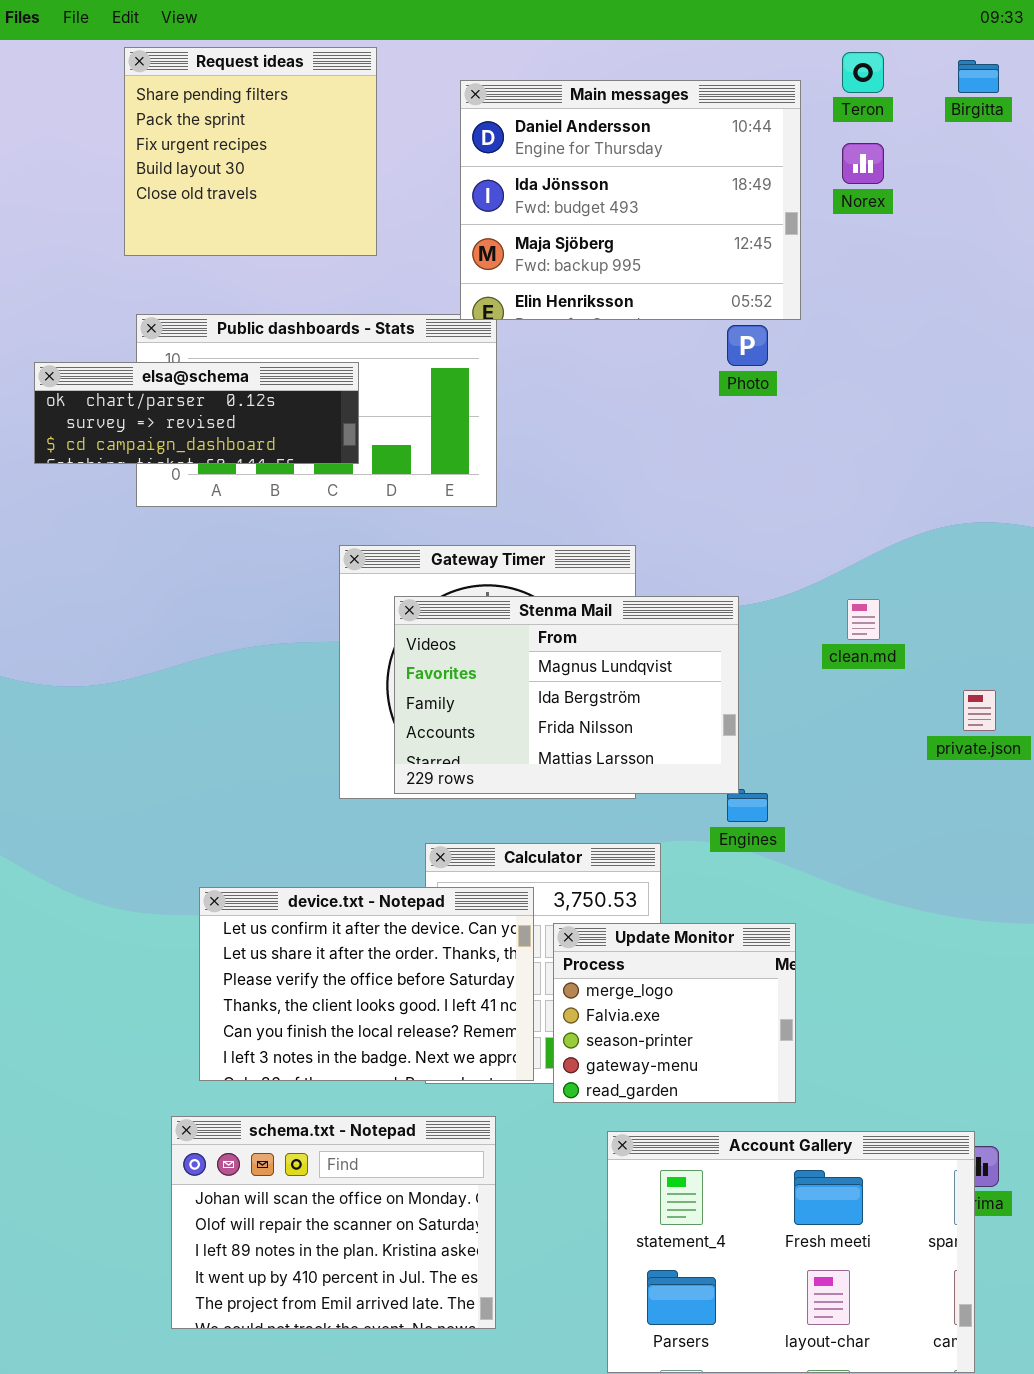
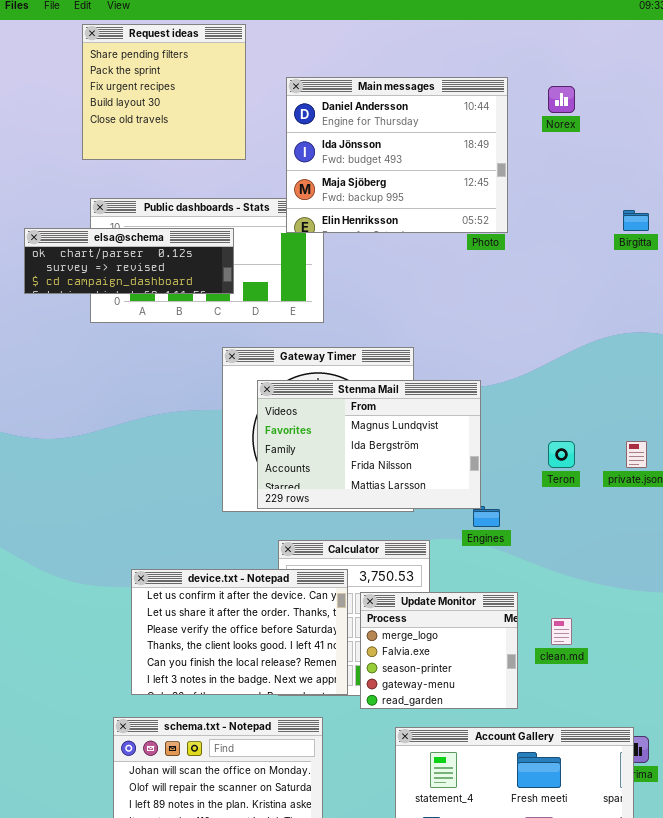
Teron: [842,52,884,93] -> [548,441,575,468], moved
Birgitta: [958,60,999,93] -> [623,210,649,231], moved
Main messages: [460,80,801,320] -> [286,77,508,233], moved
clean.md: [847,599,880,640] -> [551,618,572,645], moved

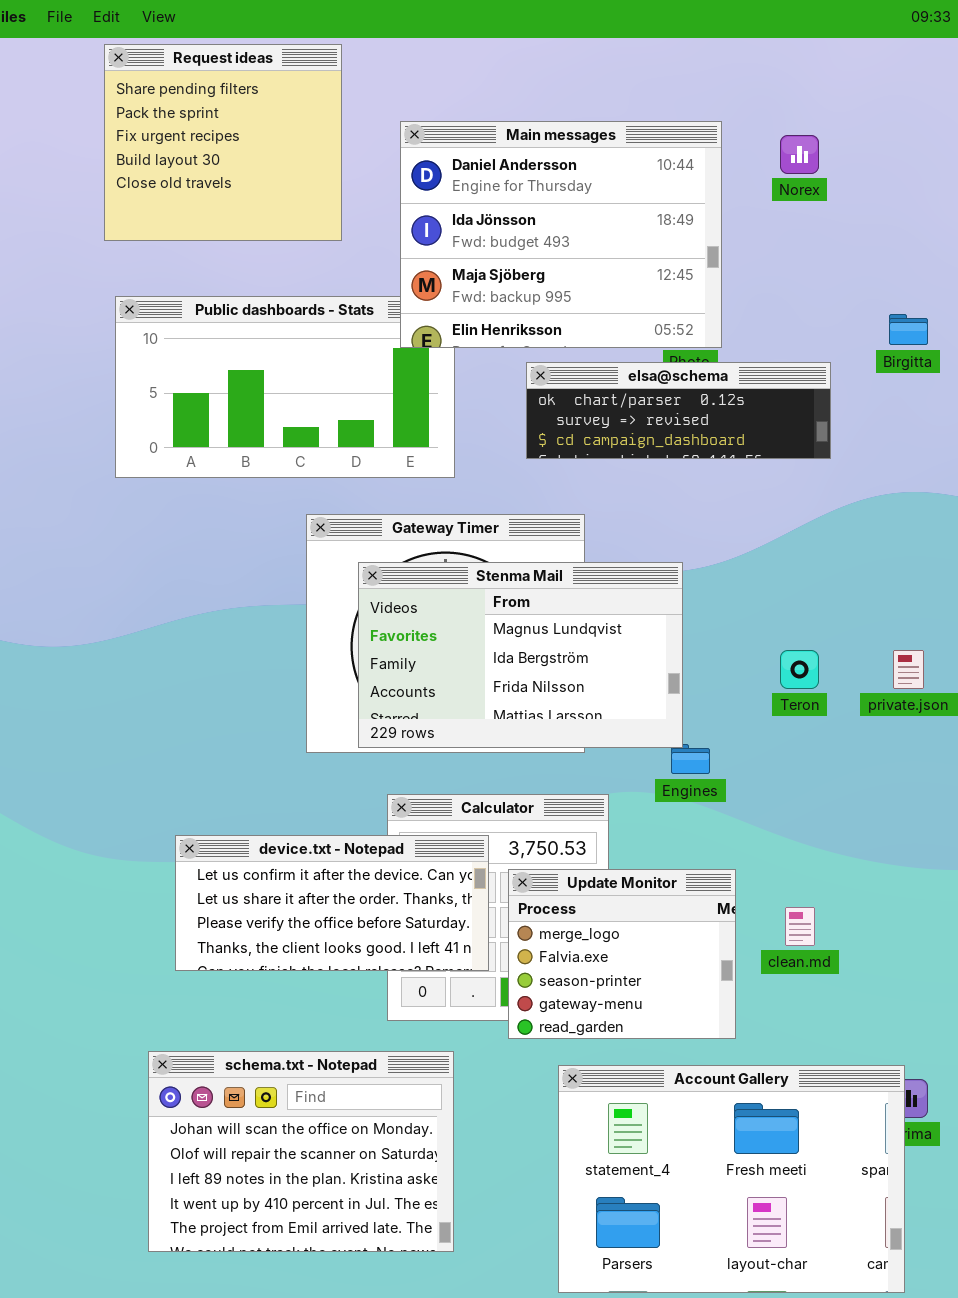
elsa@schema: [24,228,234,294] -> [526,362,831,459], moved
device.txt - Notepad: [131,569,348,695] -> [175,835,489,971], resized

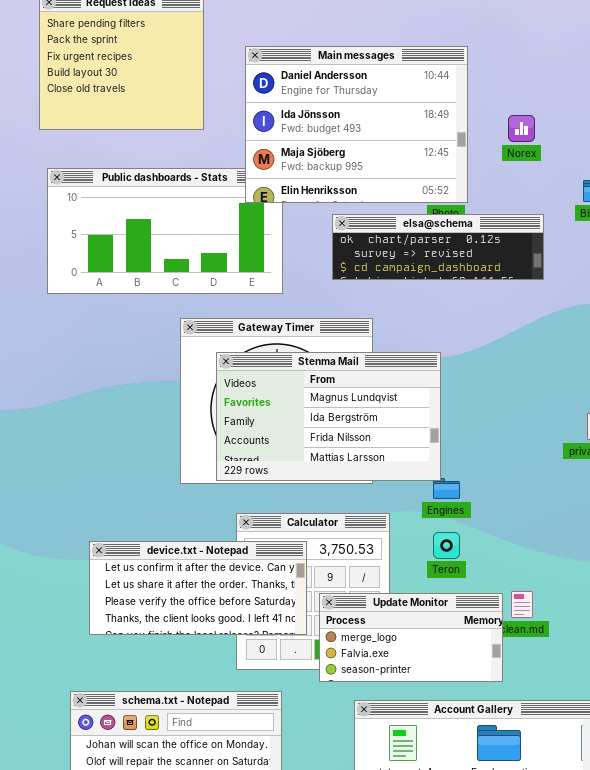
Norex: [780,135,819,174] -> [508,115,535,142], moved
Teron: [780,650,819,689] -> [433,532,460,559], moved
Update Monitor: [508,869,736,1039] -> [319,593,503,682], resized

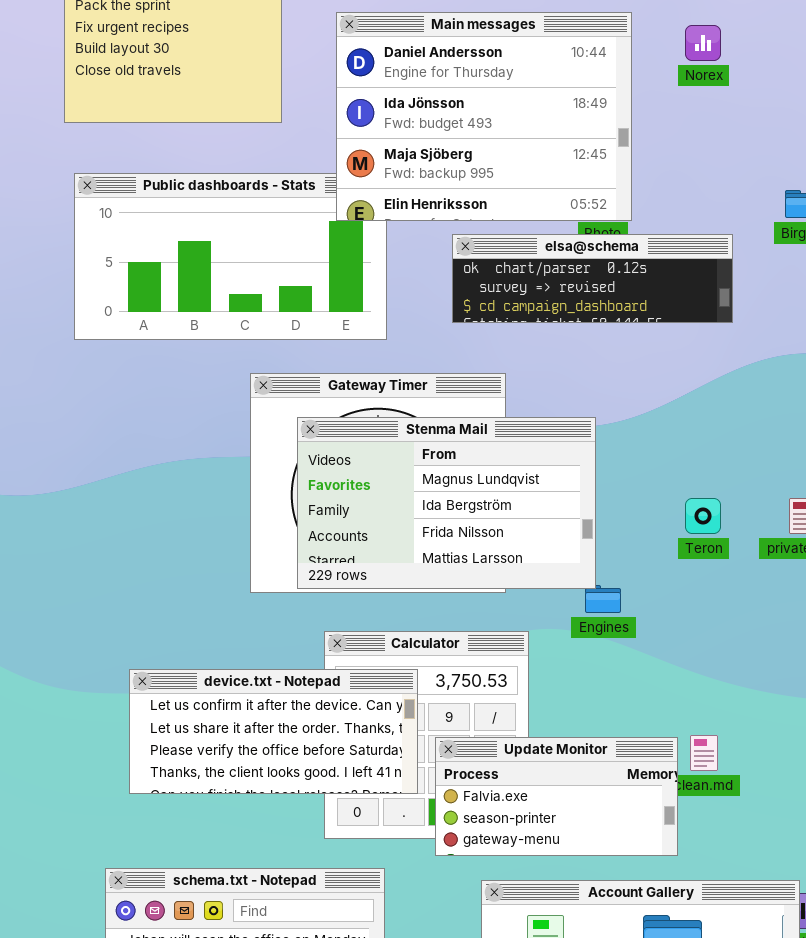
Norex: [508,115,535,142] -> [685,25,721,61], moved
Teron: [433,532,460,559] -> [685,498,721,534], moved
Update Monitor: [319,593,503,682] -> [435,737,678,856], scrolled down 1 row

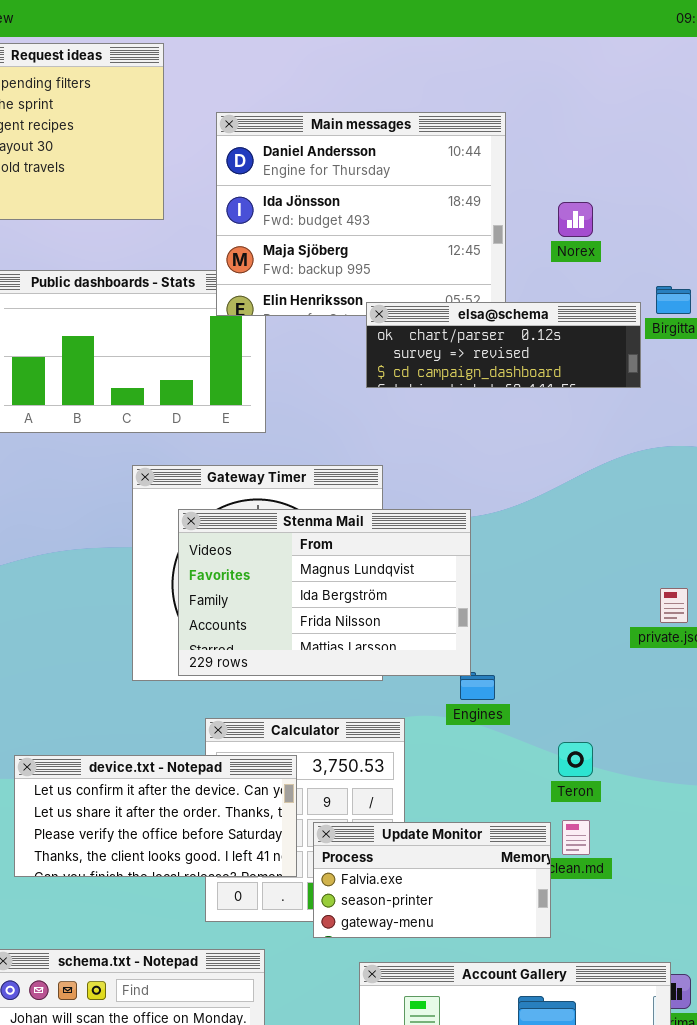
Norex: [685,25,721,61] -> [558,202,593,237], moved
elsa@schema: [452,234,733,323] -> [366,302,641,388], moved
Teron: [685,498,721,534] -> [558,742,593,777], moved

